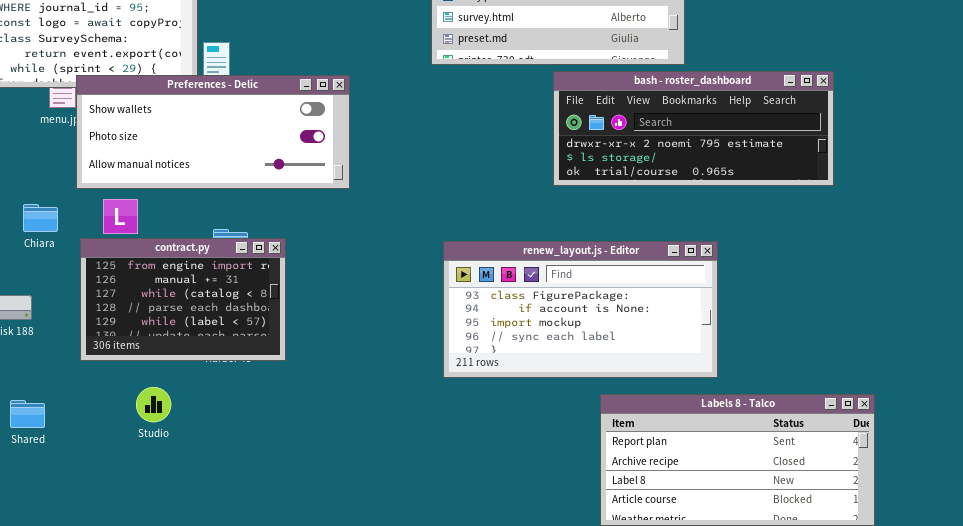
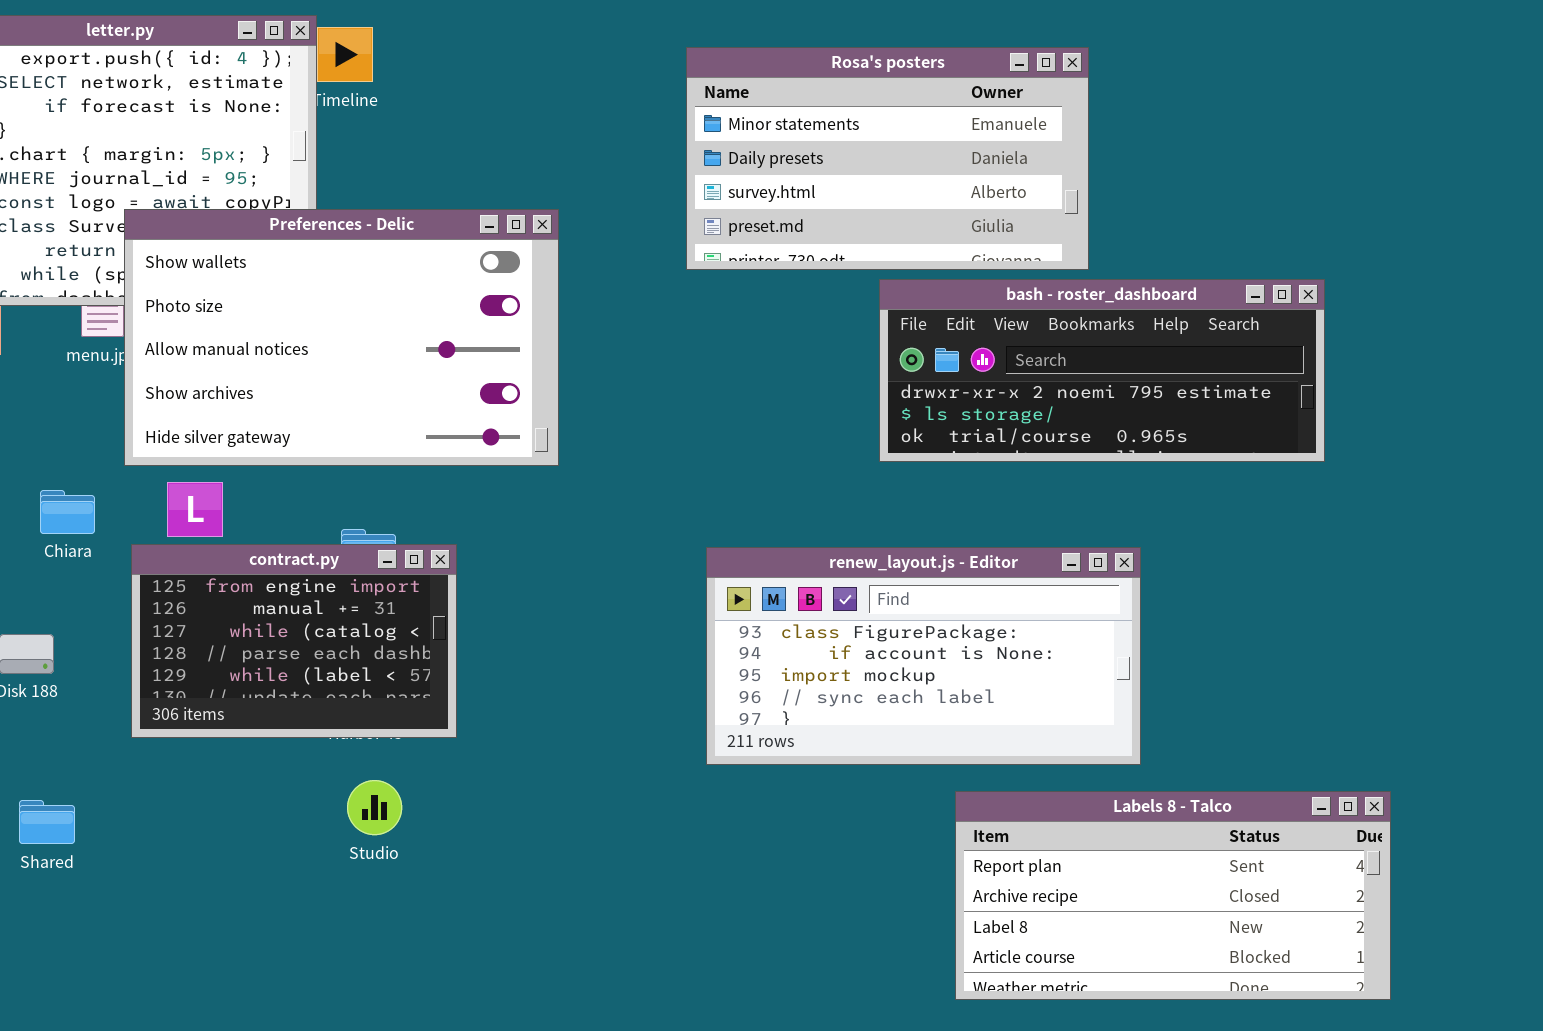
Preferences - Delic: [76,75,350,189] -> [124,209,559,466], resized
Studio: [136,387,171,422] -> [347,780,402,835], moved

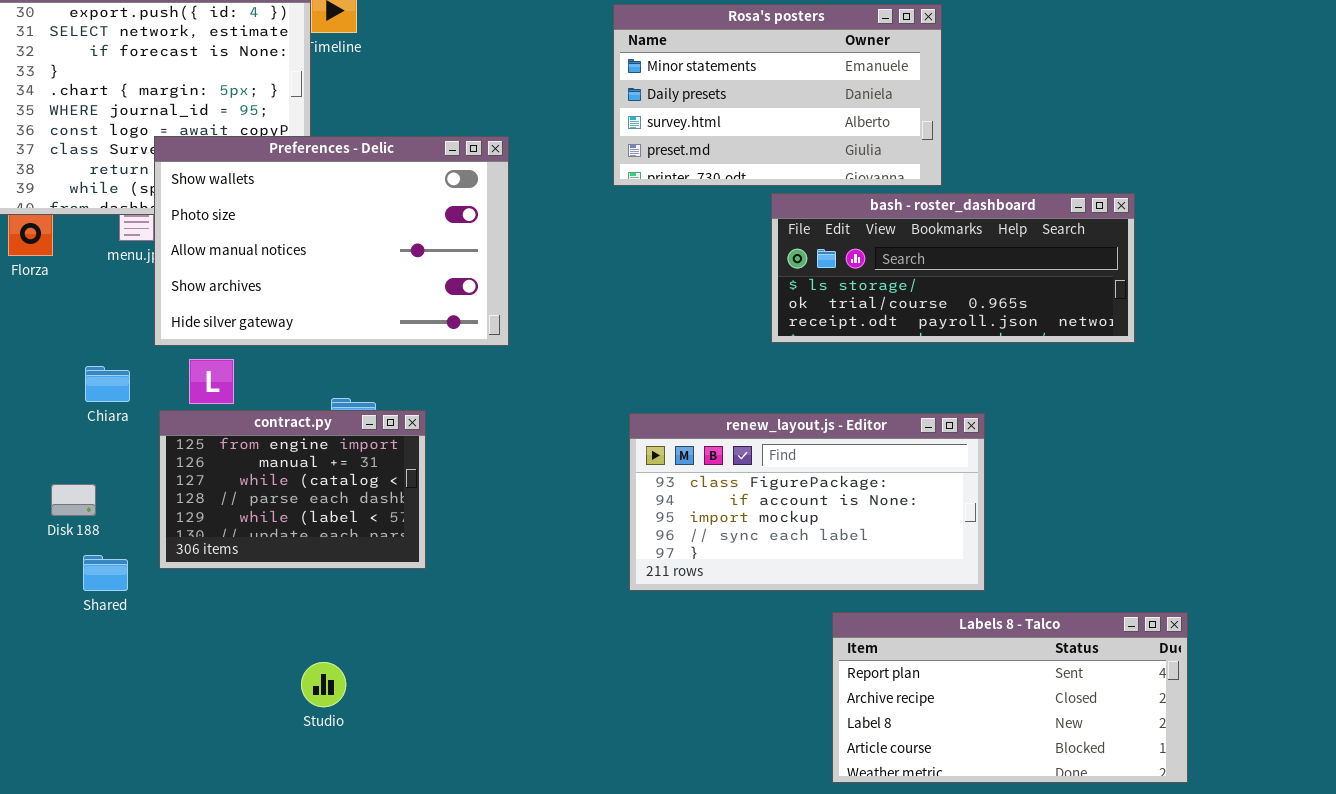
bash - roster_dashboard: [879,279,1325,462] -> [771,193,1135,343], scrolled down 1 row
Studio: [347,780,402,835] -> [301,662,346,707], moved
Shared: [19,800,75,844] -> [83,555,128,591], moved

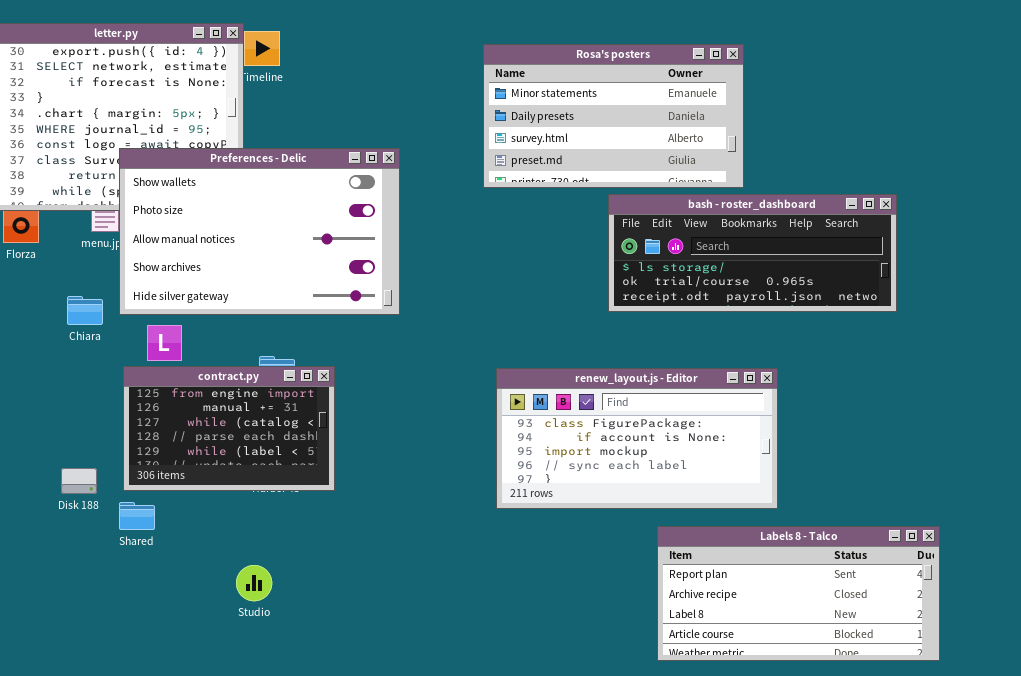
Chiara: [85,366,130,402] -> [67,296,103,325], moved
Disk 188: [51,484,96,516] -> [61,468,97,494], moved
Shared: [83,555,128,591] -> [119,502,155,530], moved

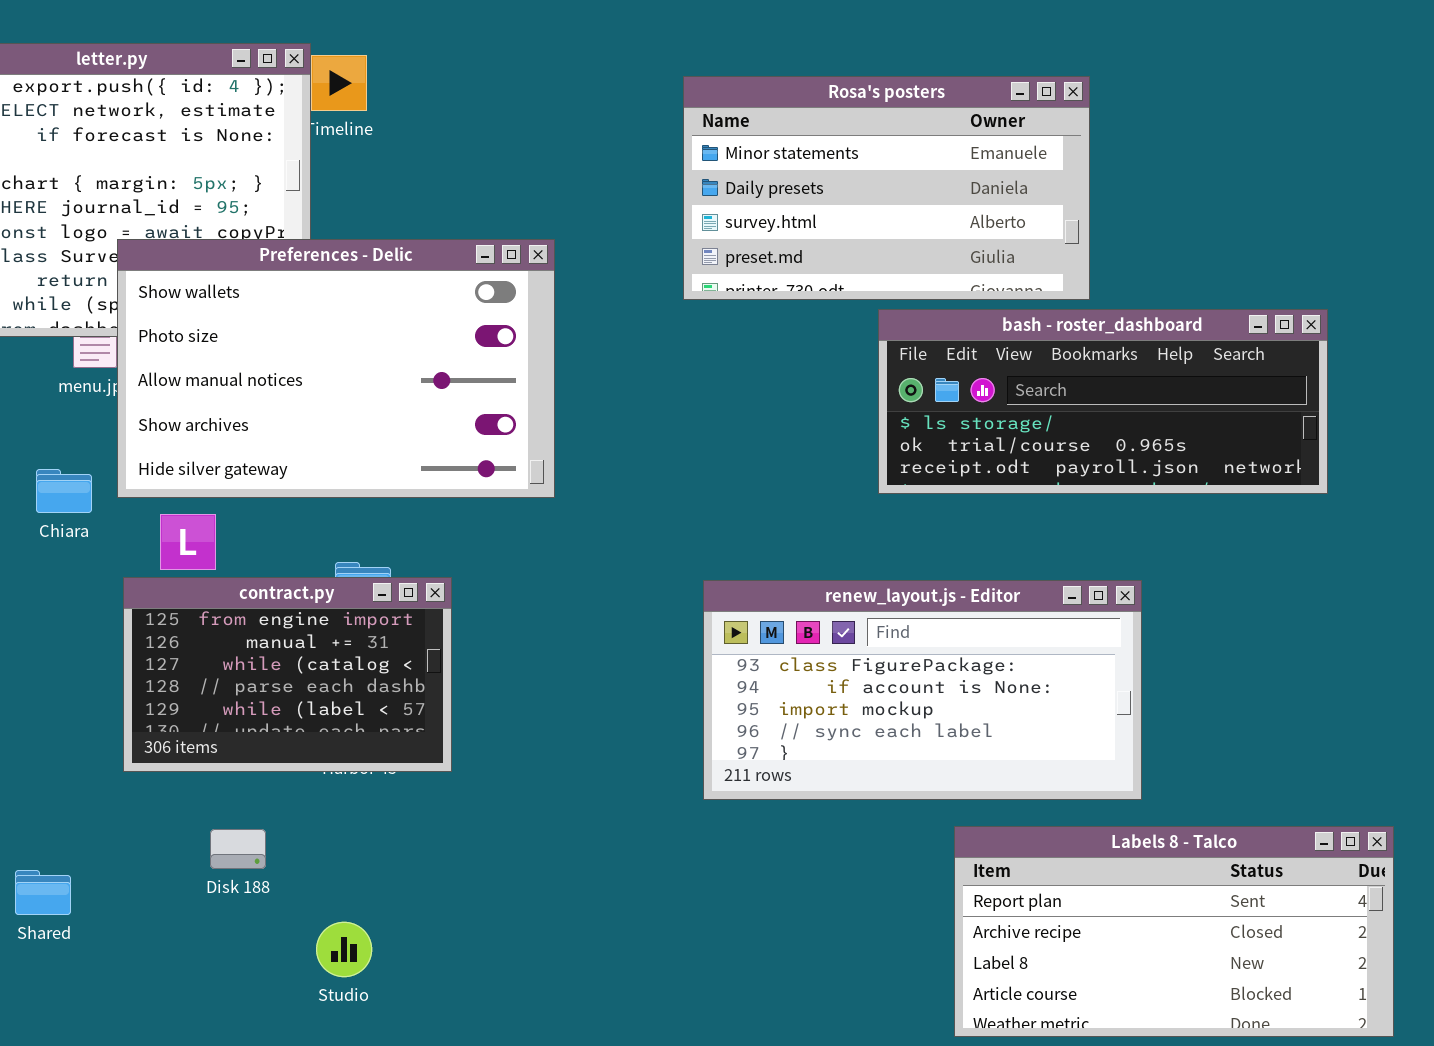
Disk 188: [61,468,97,494] -> [210,829,266,869], moved
Shared: [119,502,155,530] -> [15,870,71,915], moved
Studio: [236,565,272,601] -> [316,922,372,977], moved

